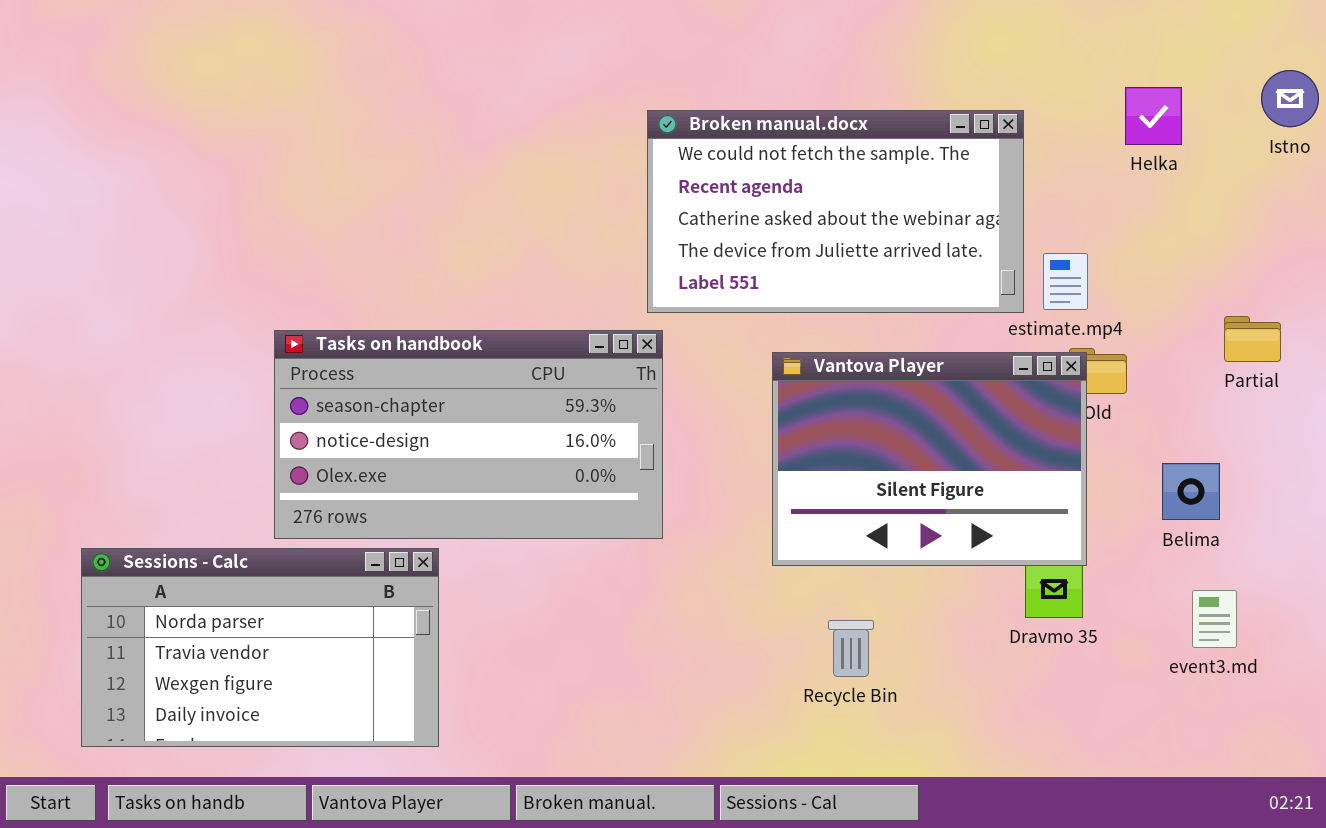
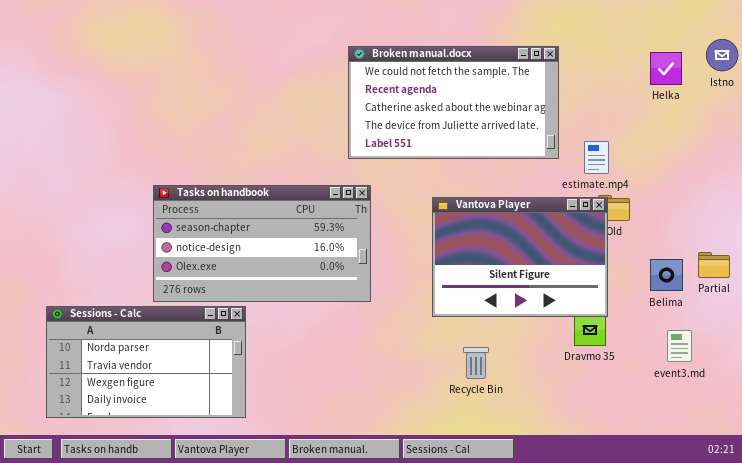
Helka: [1125,87,1182,145] -> [650,52,682,85], moved
Broken manual.docx: [647,110,1024,313] -> [348,46,559,159], moved
Partial: [1224,316,1281,362] -> [698,252,730,278], moved

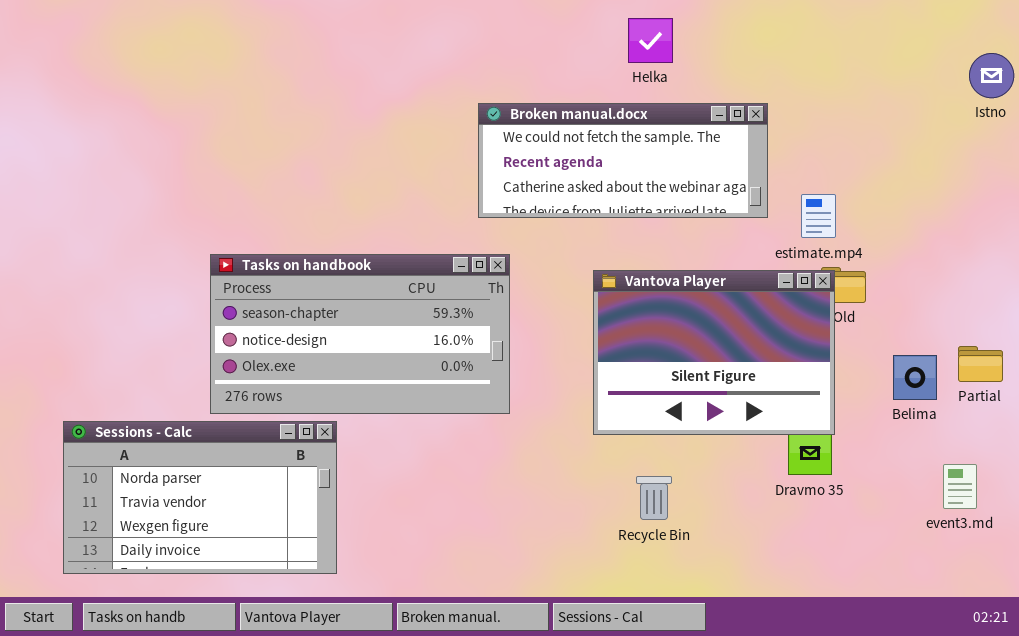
Broken manual.docx: [348,46,559,159] -> [478,103,768,218], resized
Helka: [650,52,682,85] -> [628,18,673,63], moved
event3.md: [667,330,692,362] -> [943,464,977,509], moved

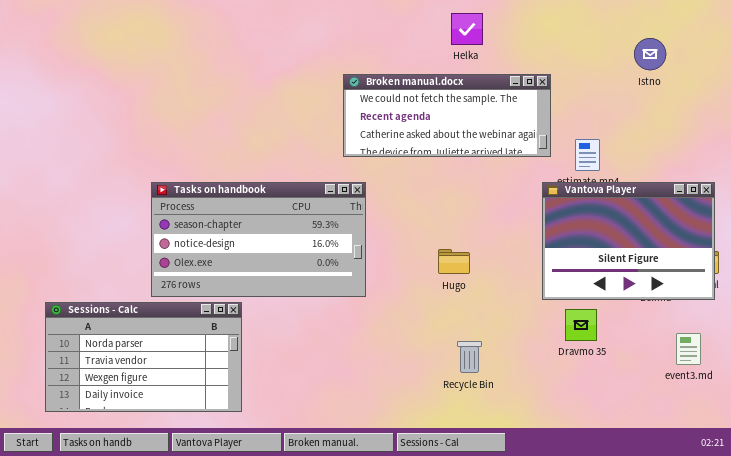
Istno: [969,53,1014,98] -> [634,38,666,70], moved
Vantova Player: [593,270,835,435] -> [542,182,715,300], moved

